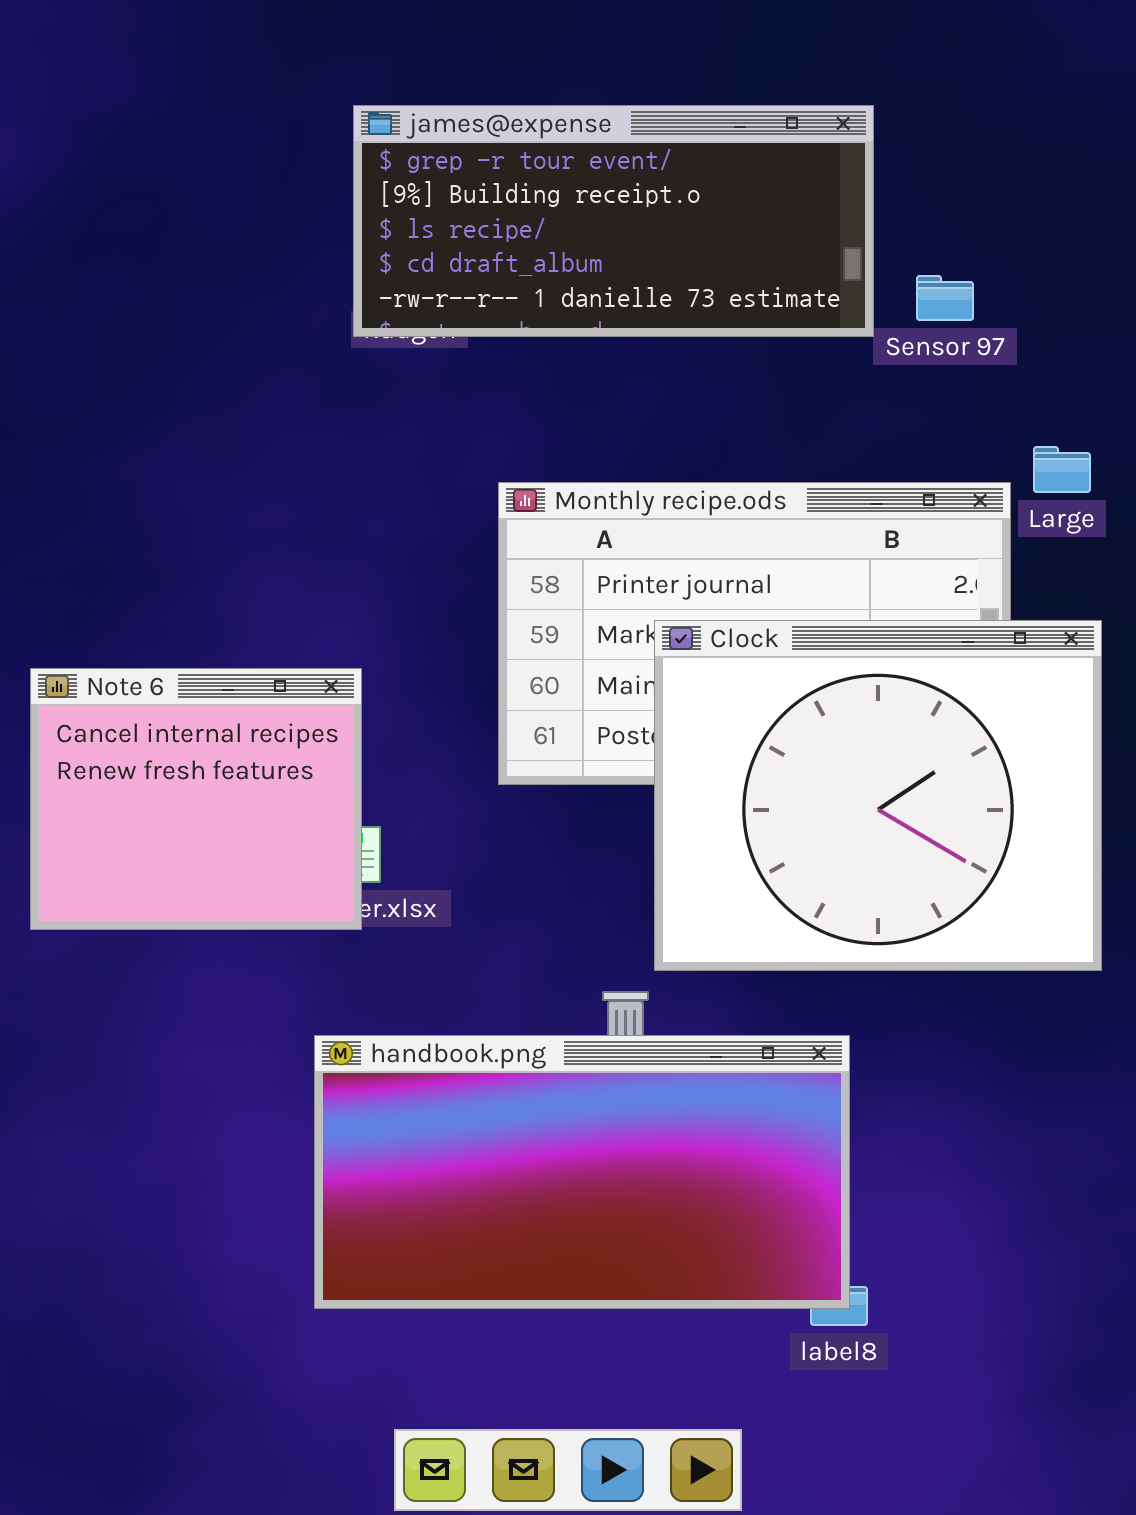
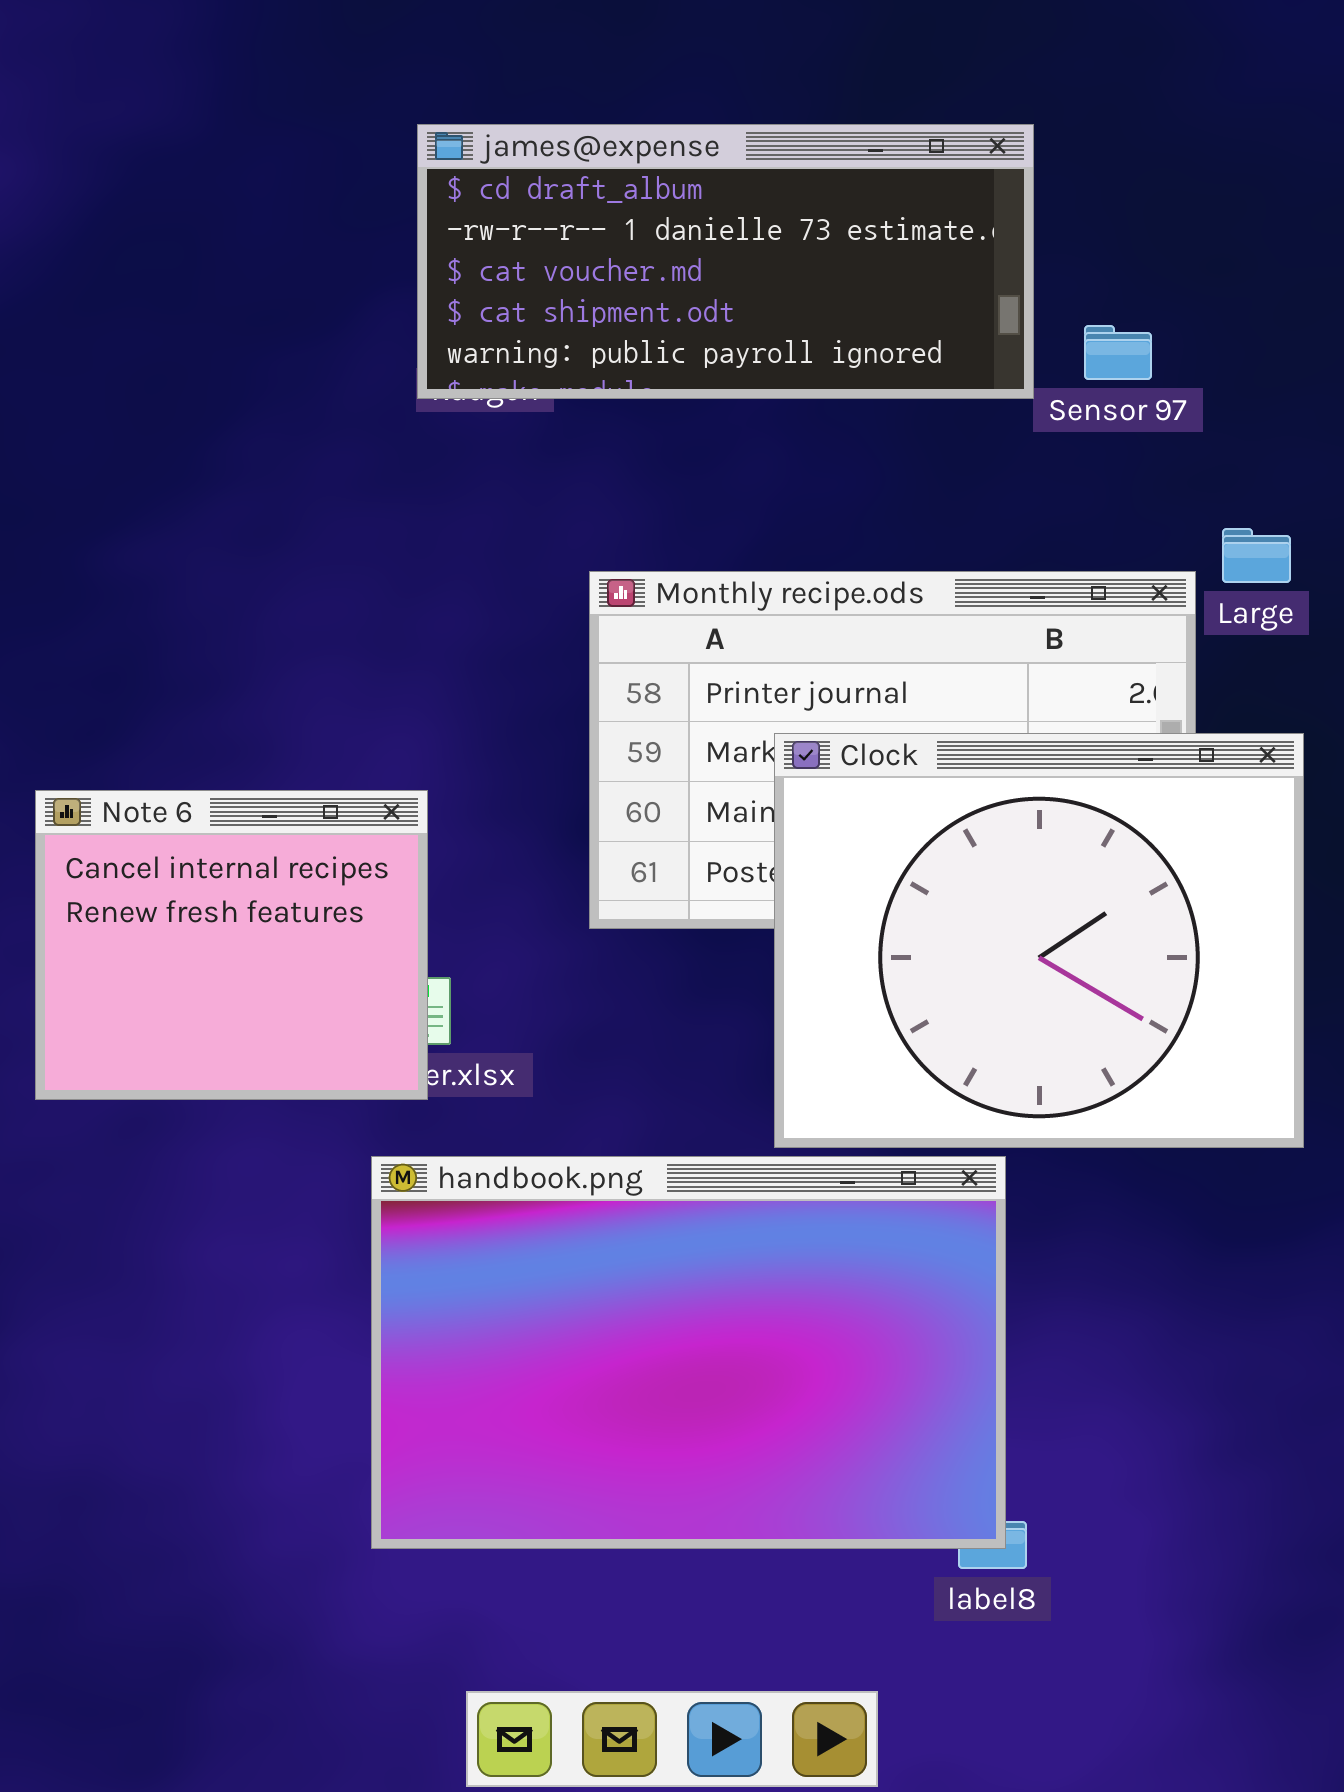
james@expense: [353,105,874,337] -> [417,124,1034,399], scrolled down 3 rows
handbook.png: [314,1035,850,1309] -> [371,1156,1006,1549], resized

